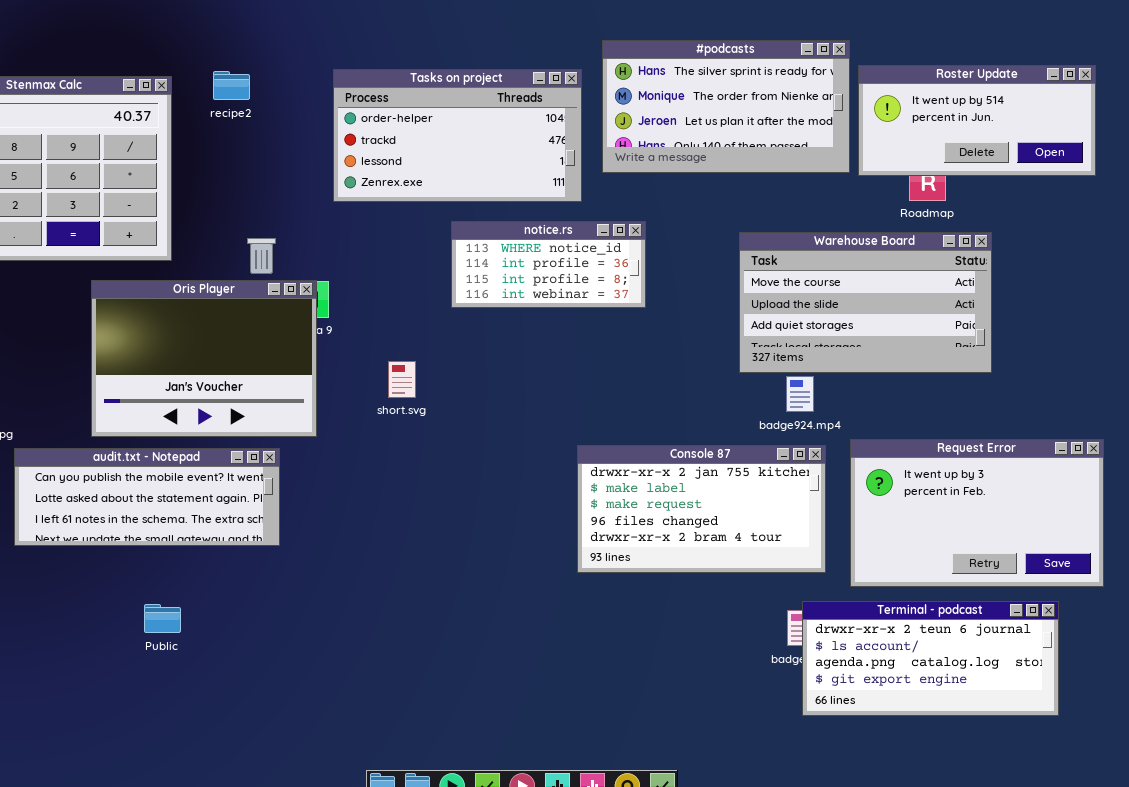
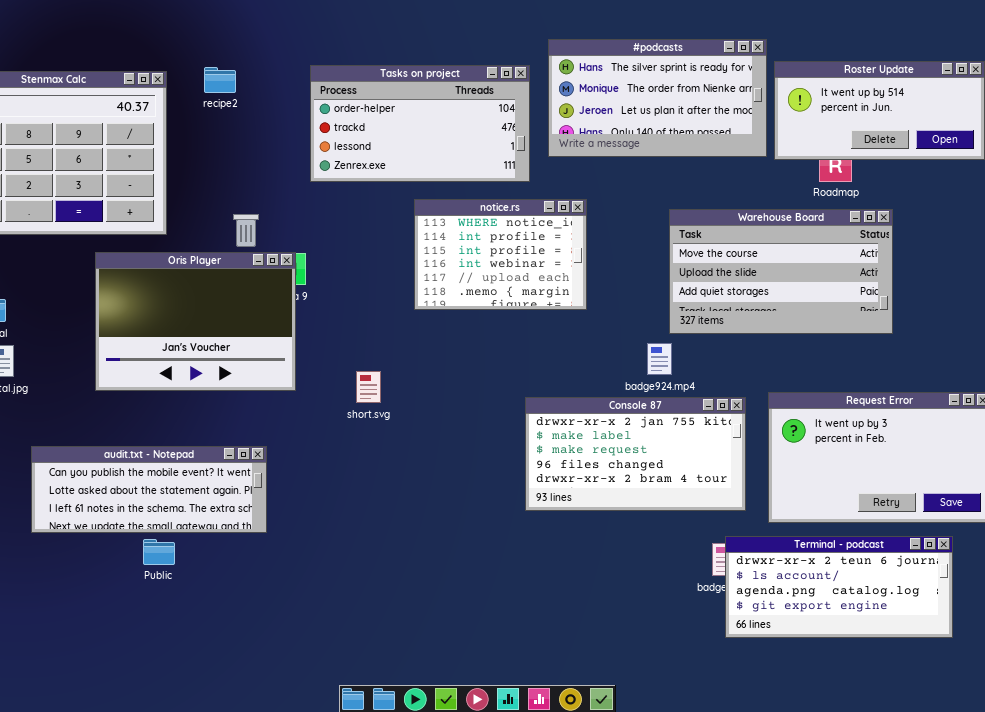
notice.rs: [451,221,646,308] -> [414,199,587,310], resized
short.svg: [388,361,416,398] -> [356,371,381,403], moved
badge924.mp4: [786,376,814,412] -> [647,343,672,375], moved
audit.txt - Notepad: [14,448,280,546] -> [31,446,267,533], moved

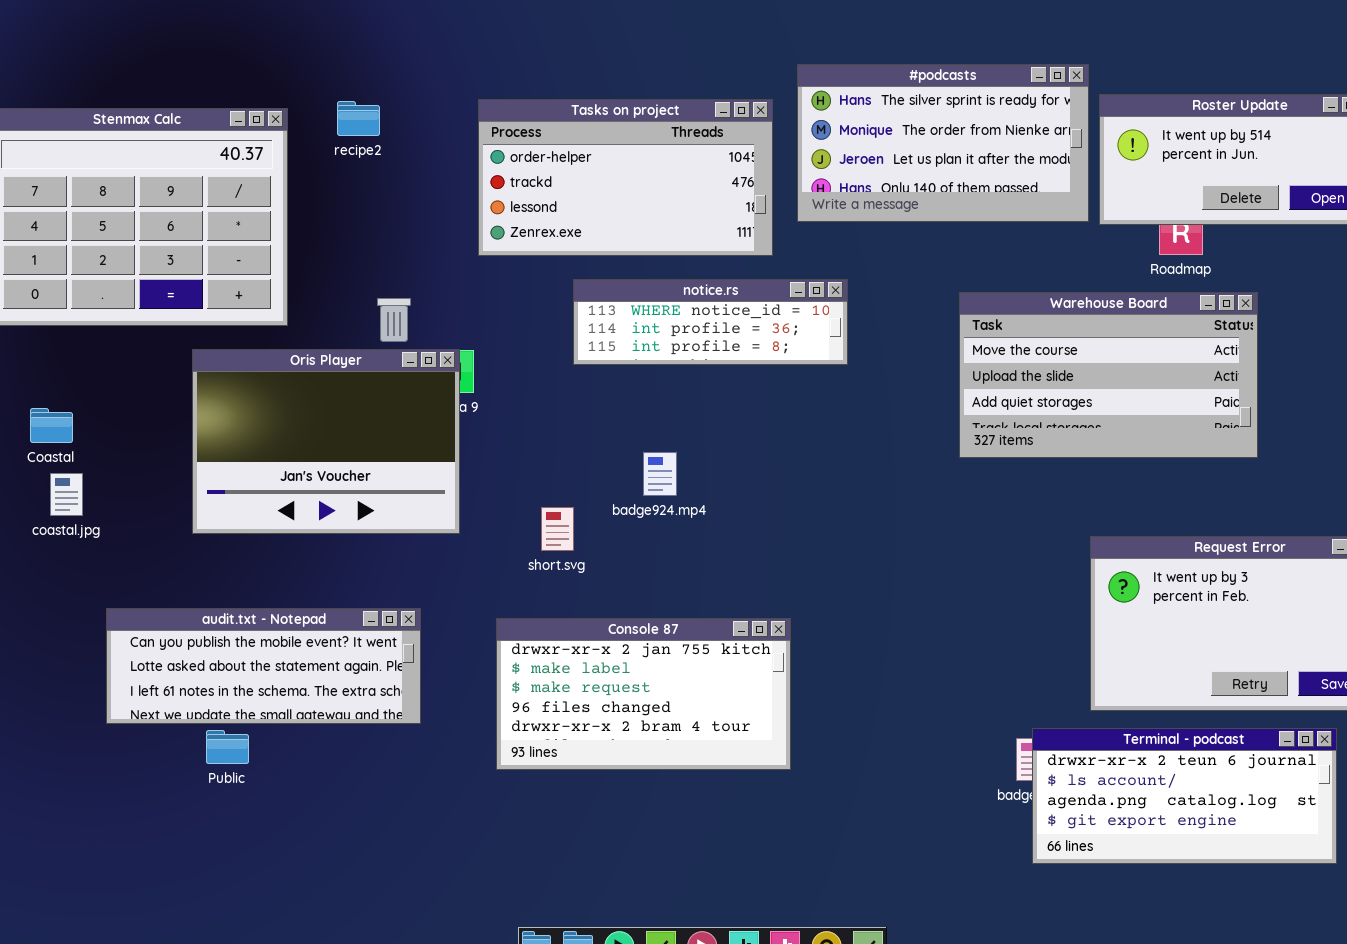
notice.rs: [414,199,587,310] -> [573,279,848,365], resized
badge924.mp4: [647,343,672,375] -> [643,452,677,496], moved
Console 87: [525,397,746,511] -> [496,618,791,770], moved
Public: [143,539,175,565] -> [206,730,249,764], moved

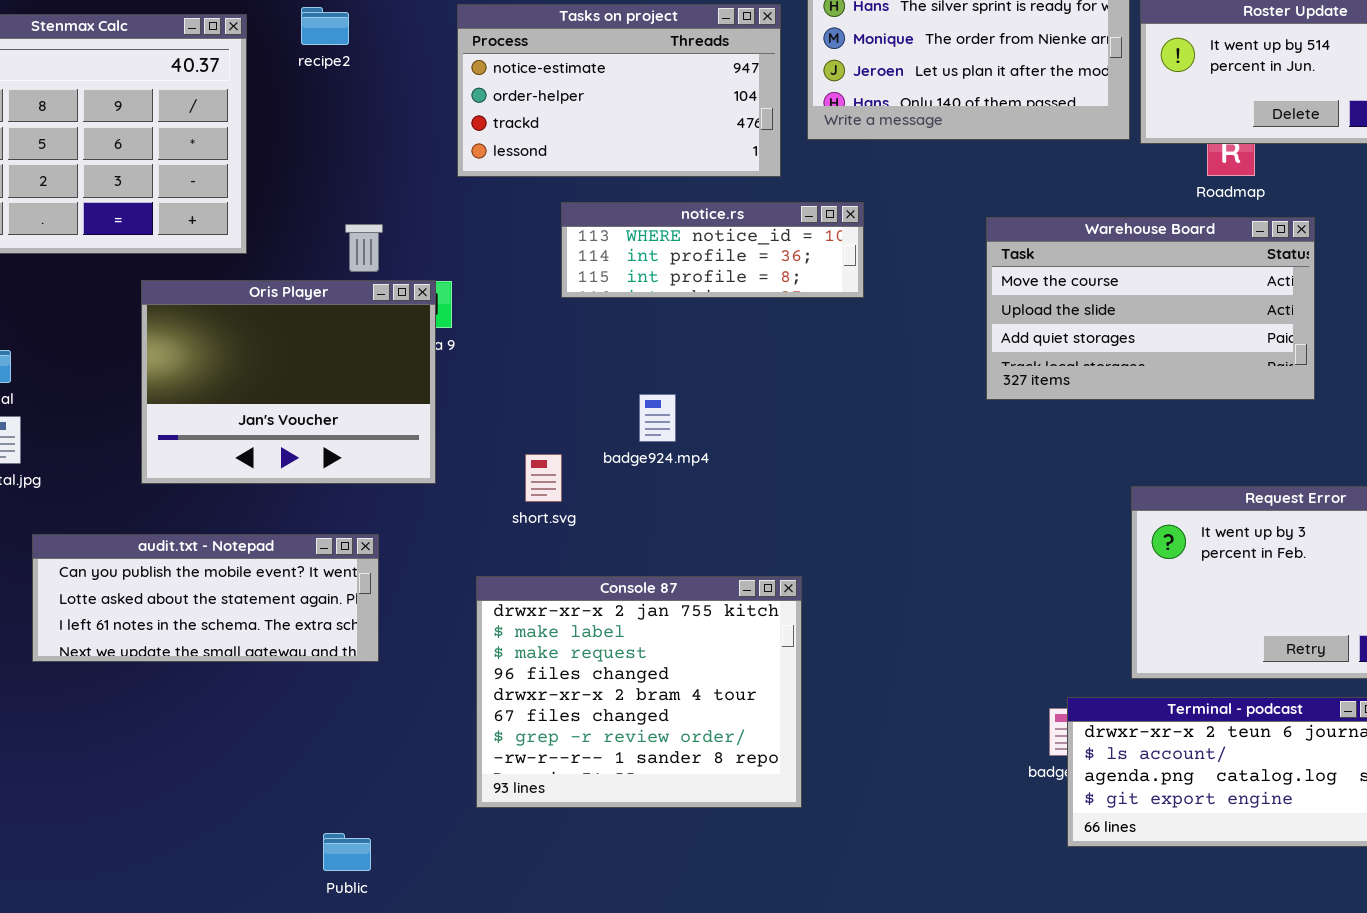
Tasks on project: [478,99,773,256] -> [457,4,781,177], scrolled up 1 row
audit.txt - Notepad: [106,608,421,724] -> [32,534,379,662], moved
Console 87: [496,618,791,770] -> [476,576,802,808], resized
Public: [206,730,249,764] -> [323,833,371,871], moved

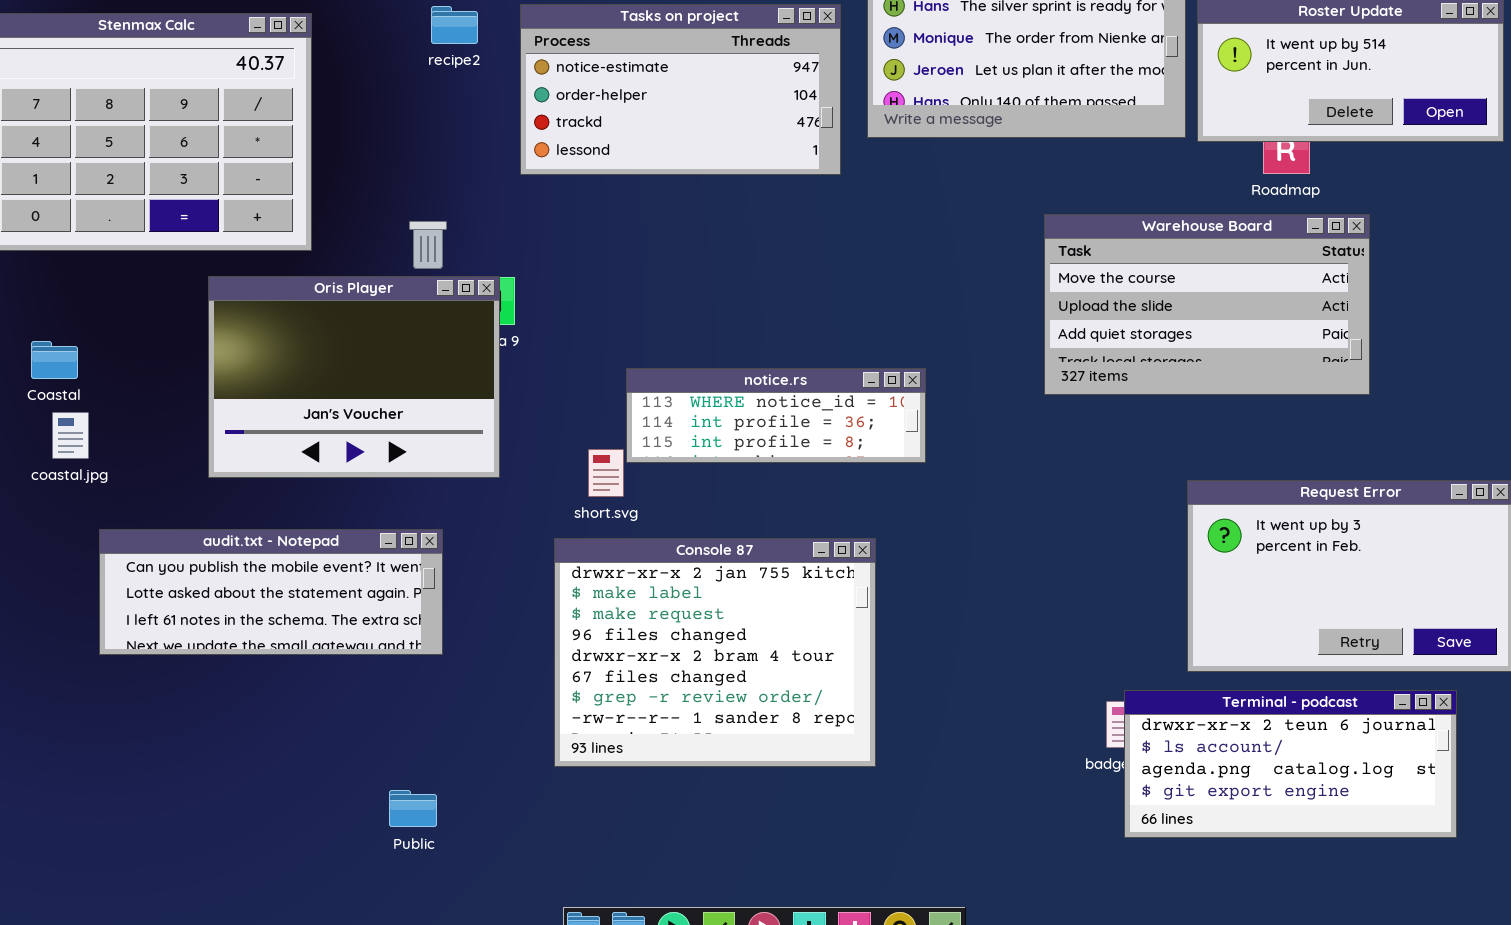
recipe2: [301,7,349,45] -> [431,6,478,44], moved
notice.rs: [561,202,864,298] -> [626,368,926,463], moved
Console 87: [476,576,802,808] -> [554,538,876,767], moved
Public: [323,833,371,871] -> [389,790,437,827], moved

